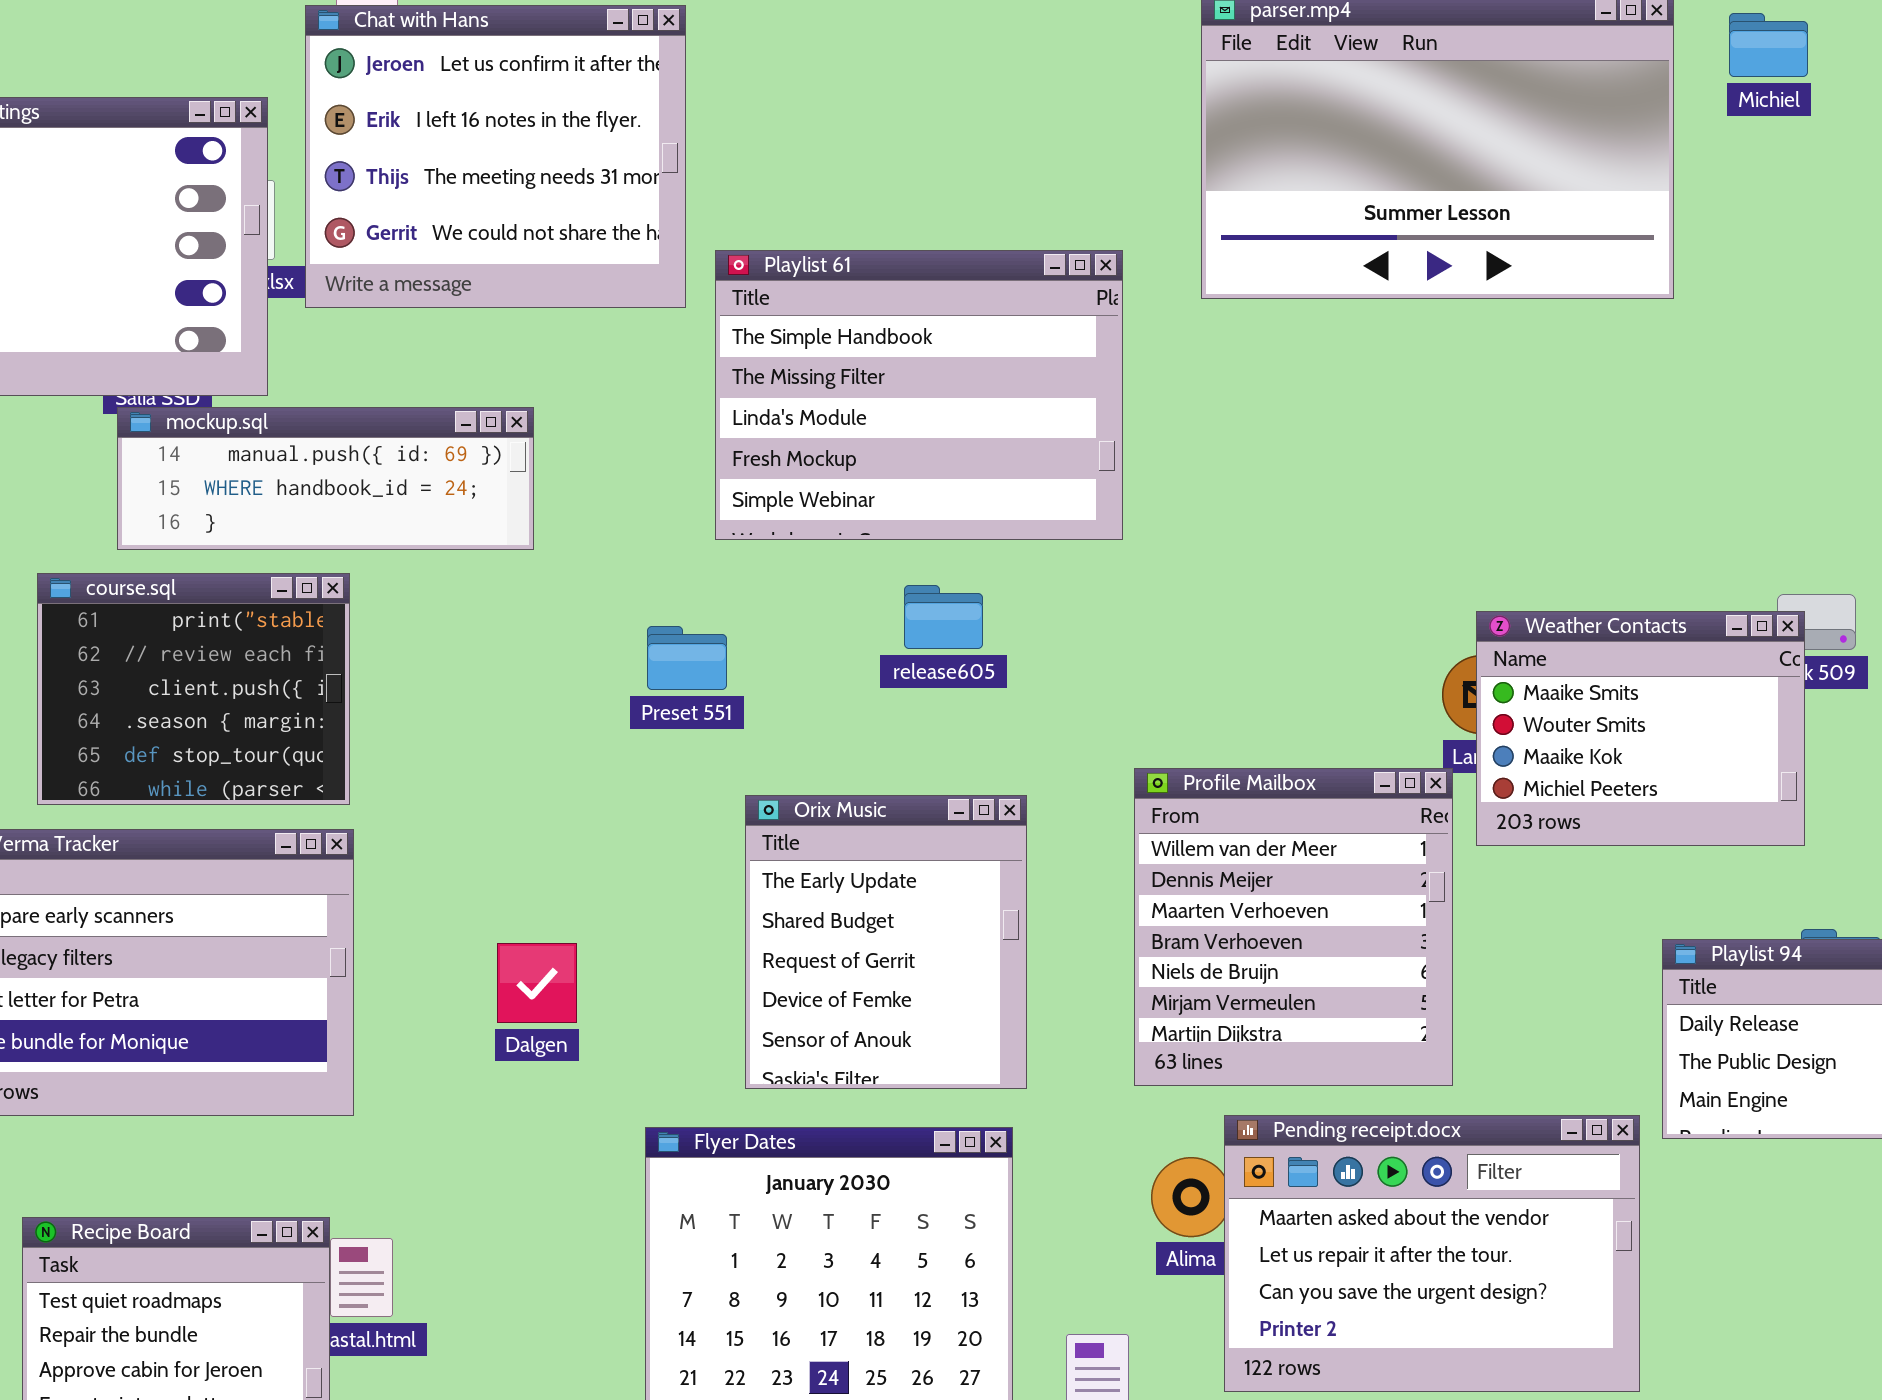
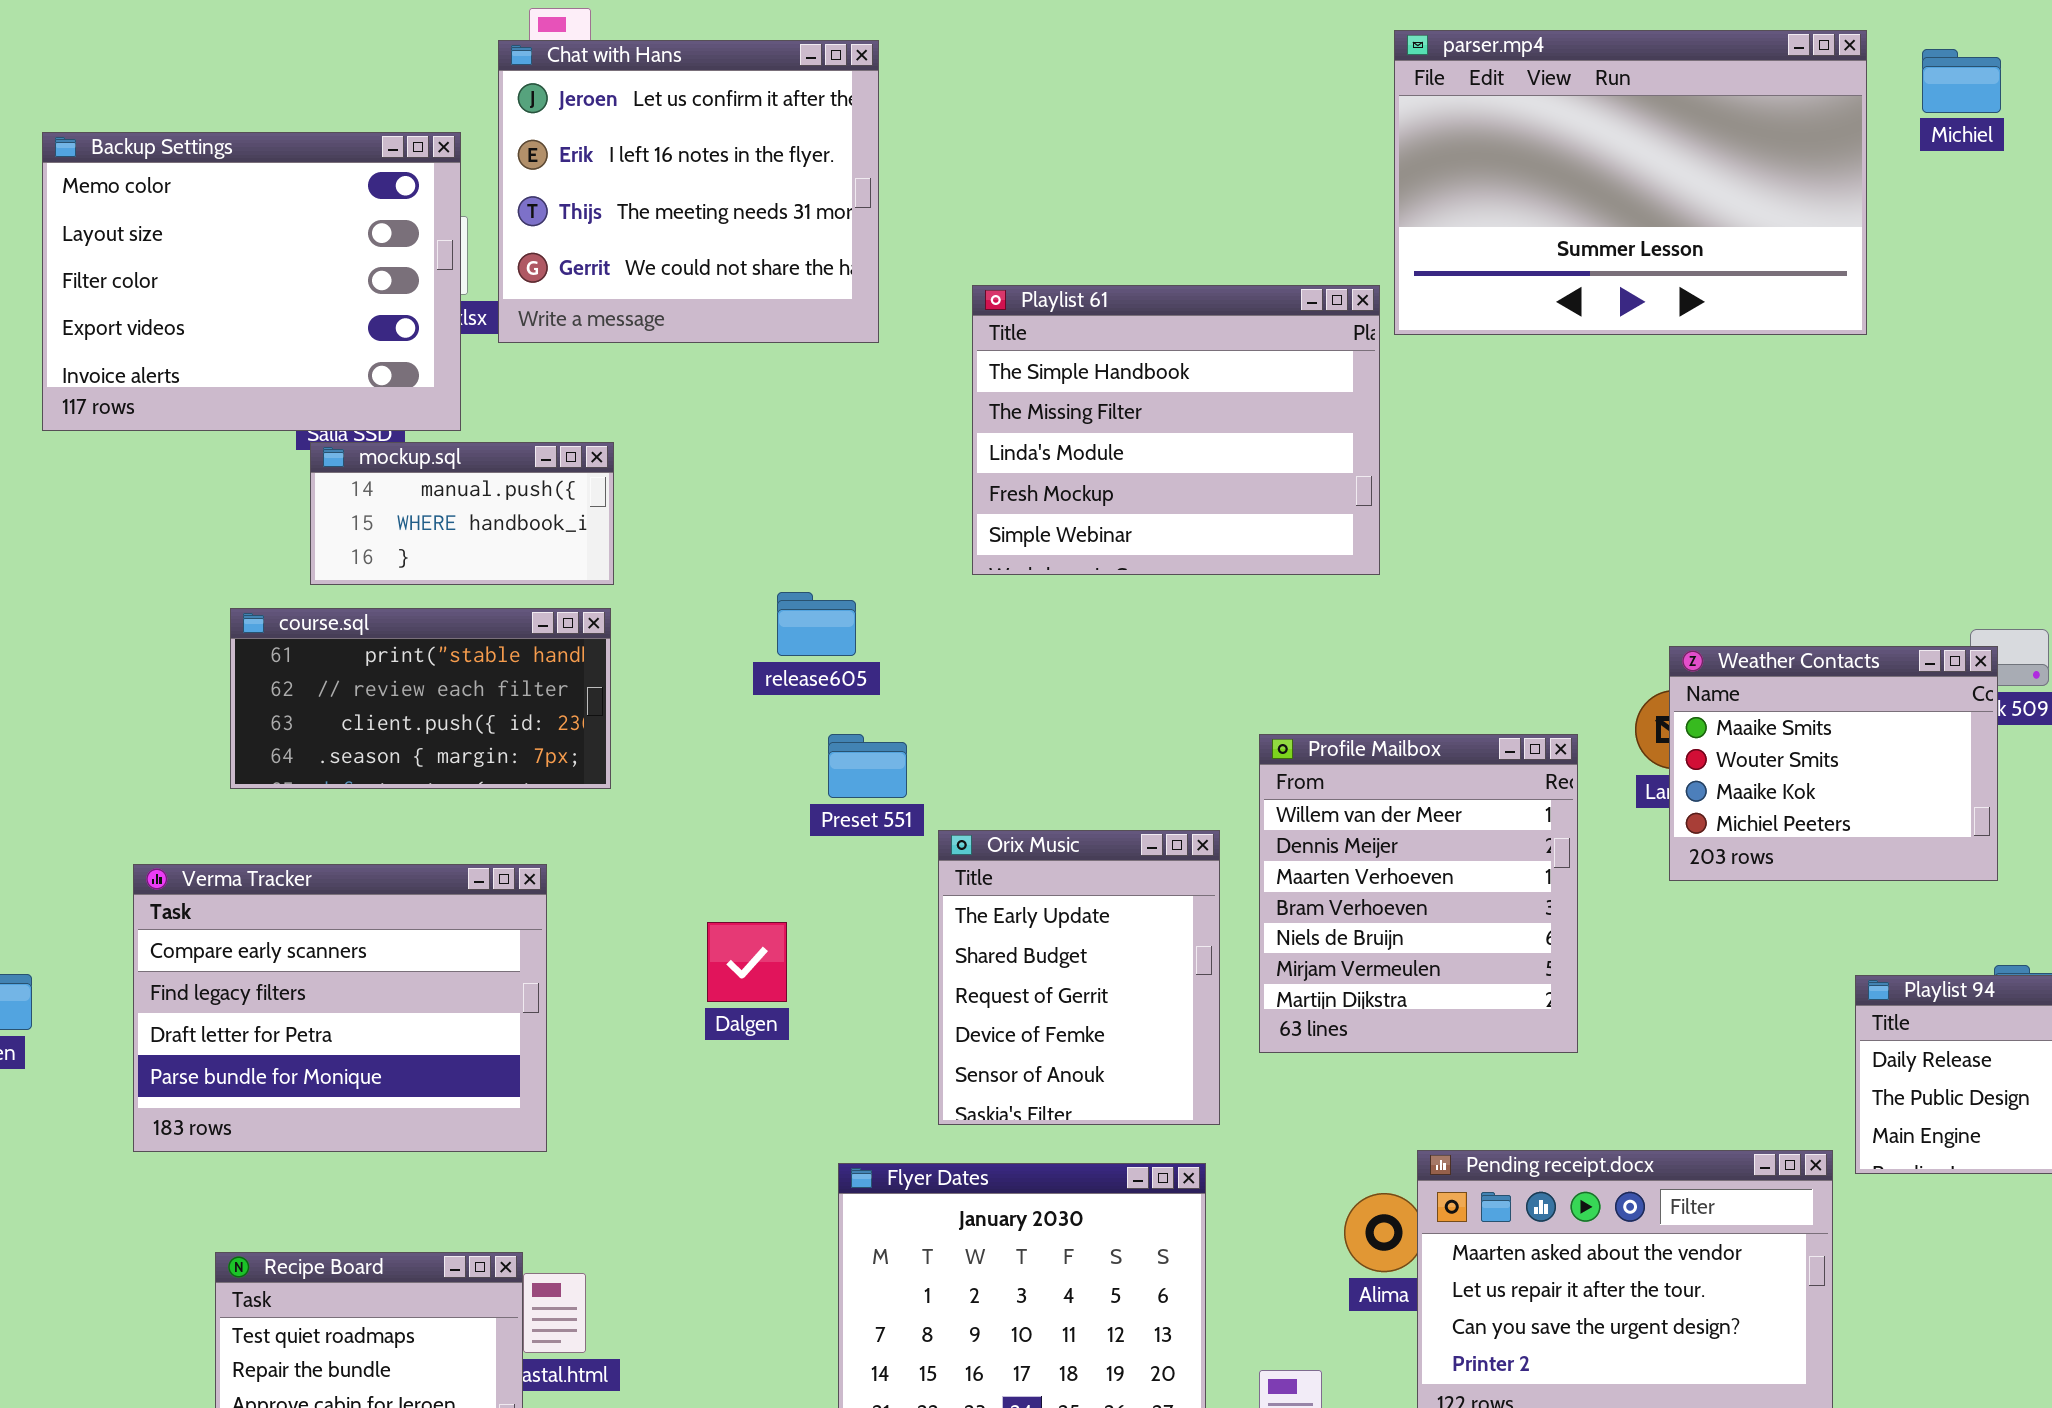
Playlist 61: [715,250,1123,540] -> [972,285,1380,575], moved
mockup.sql: [117,407,534,550] -> [310,442,614,585], resized
course.sql: [37,573,350,805] -> [230,608,611,789], resized
release605: [904,585,983,649] -> [777,592,856,656], moved
Preset 551: [647,626,727,690] -> [828,734,907,798], moved
Profile Mailbox: [1134,768,1453,1086] -> [1259,734,1578,1053], moved
Dalgen: [497,943,577,1023] -> [707,922,787,1002], moved

